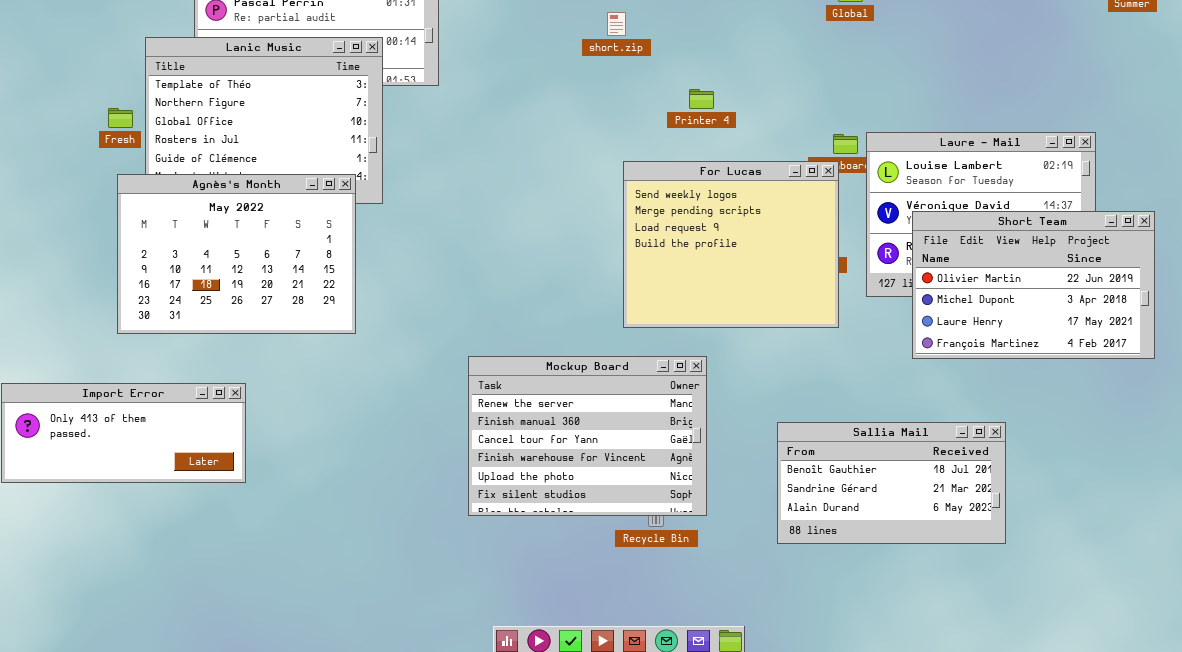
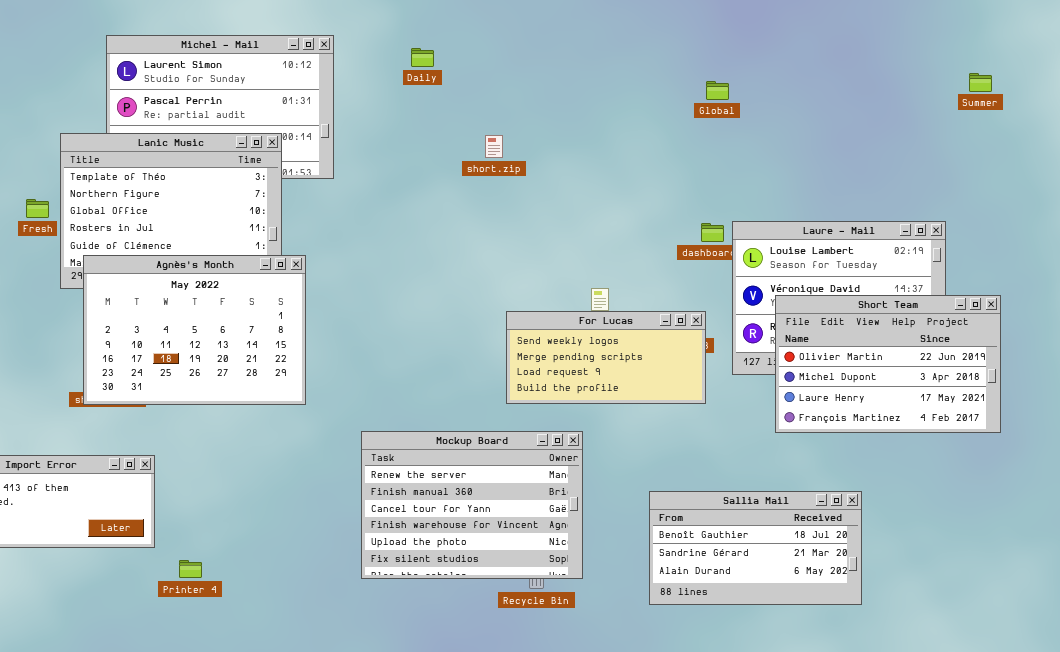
short.zip: [607,12,626,36] -> [485,135,503,158], moved
Printer 4: [689,89,714,109] -> [179,560,202,578], moved
For Lucas: [623,161,839,328] -> [506,311,706,404], resized
Agnès's Month: [117,174,356,334] -> [83,255,306,405], moved

